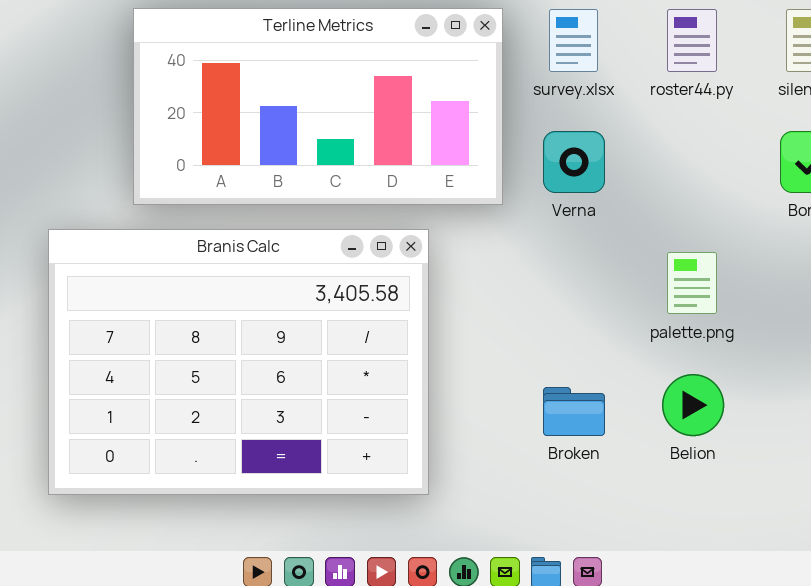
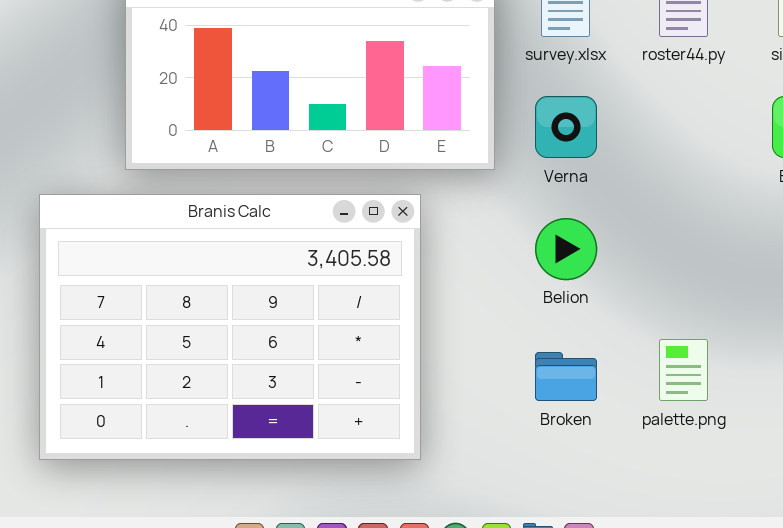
palette.png: [667,252,717,314] -> [659,339,708,401], moved
Belion: [662,374,724,436] -> [535,218,597,280], moved

